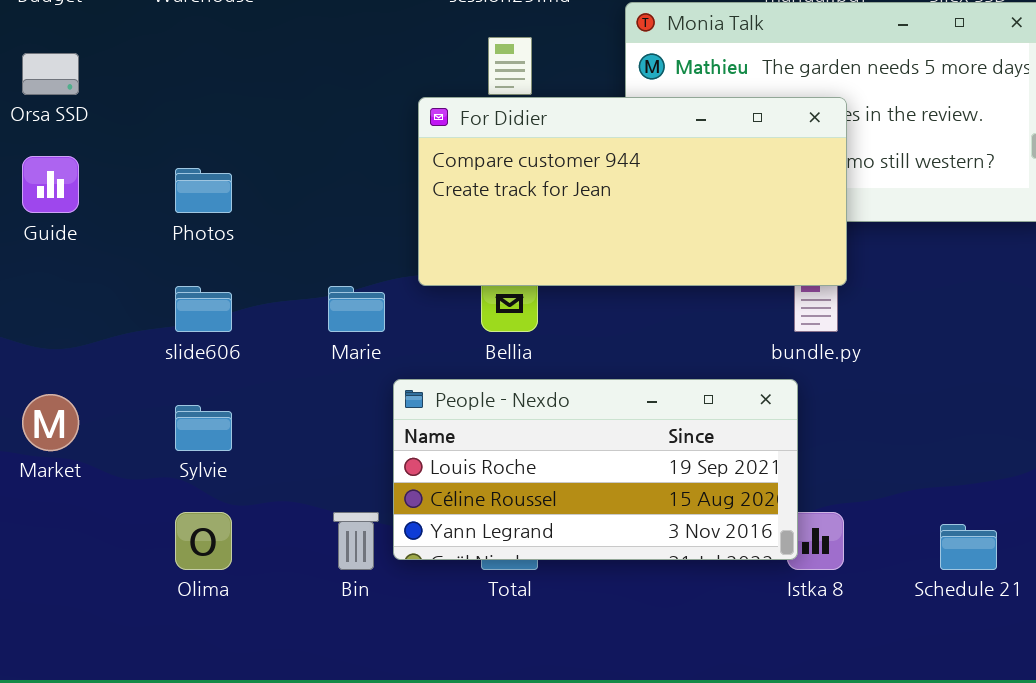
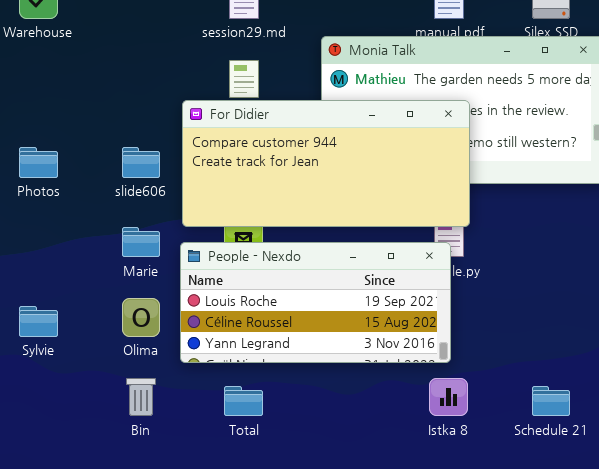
slide606: [175,286,232,332] -> [122,147,160,178], moved
People - Nexdo: [393,379,798,560] -> [180,242,451,363], moved
Olima: [175,512,232,570] -> [122,298,160,337], moved

